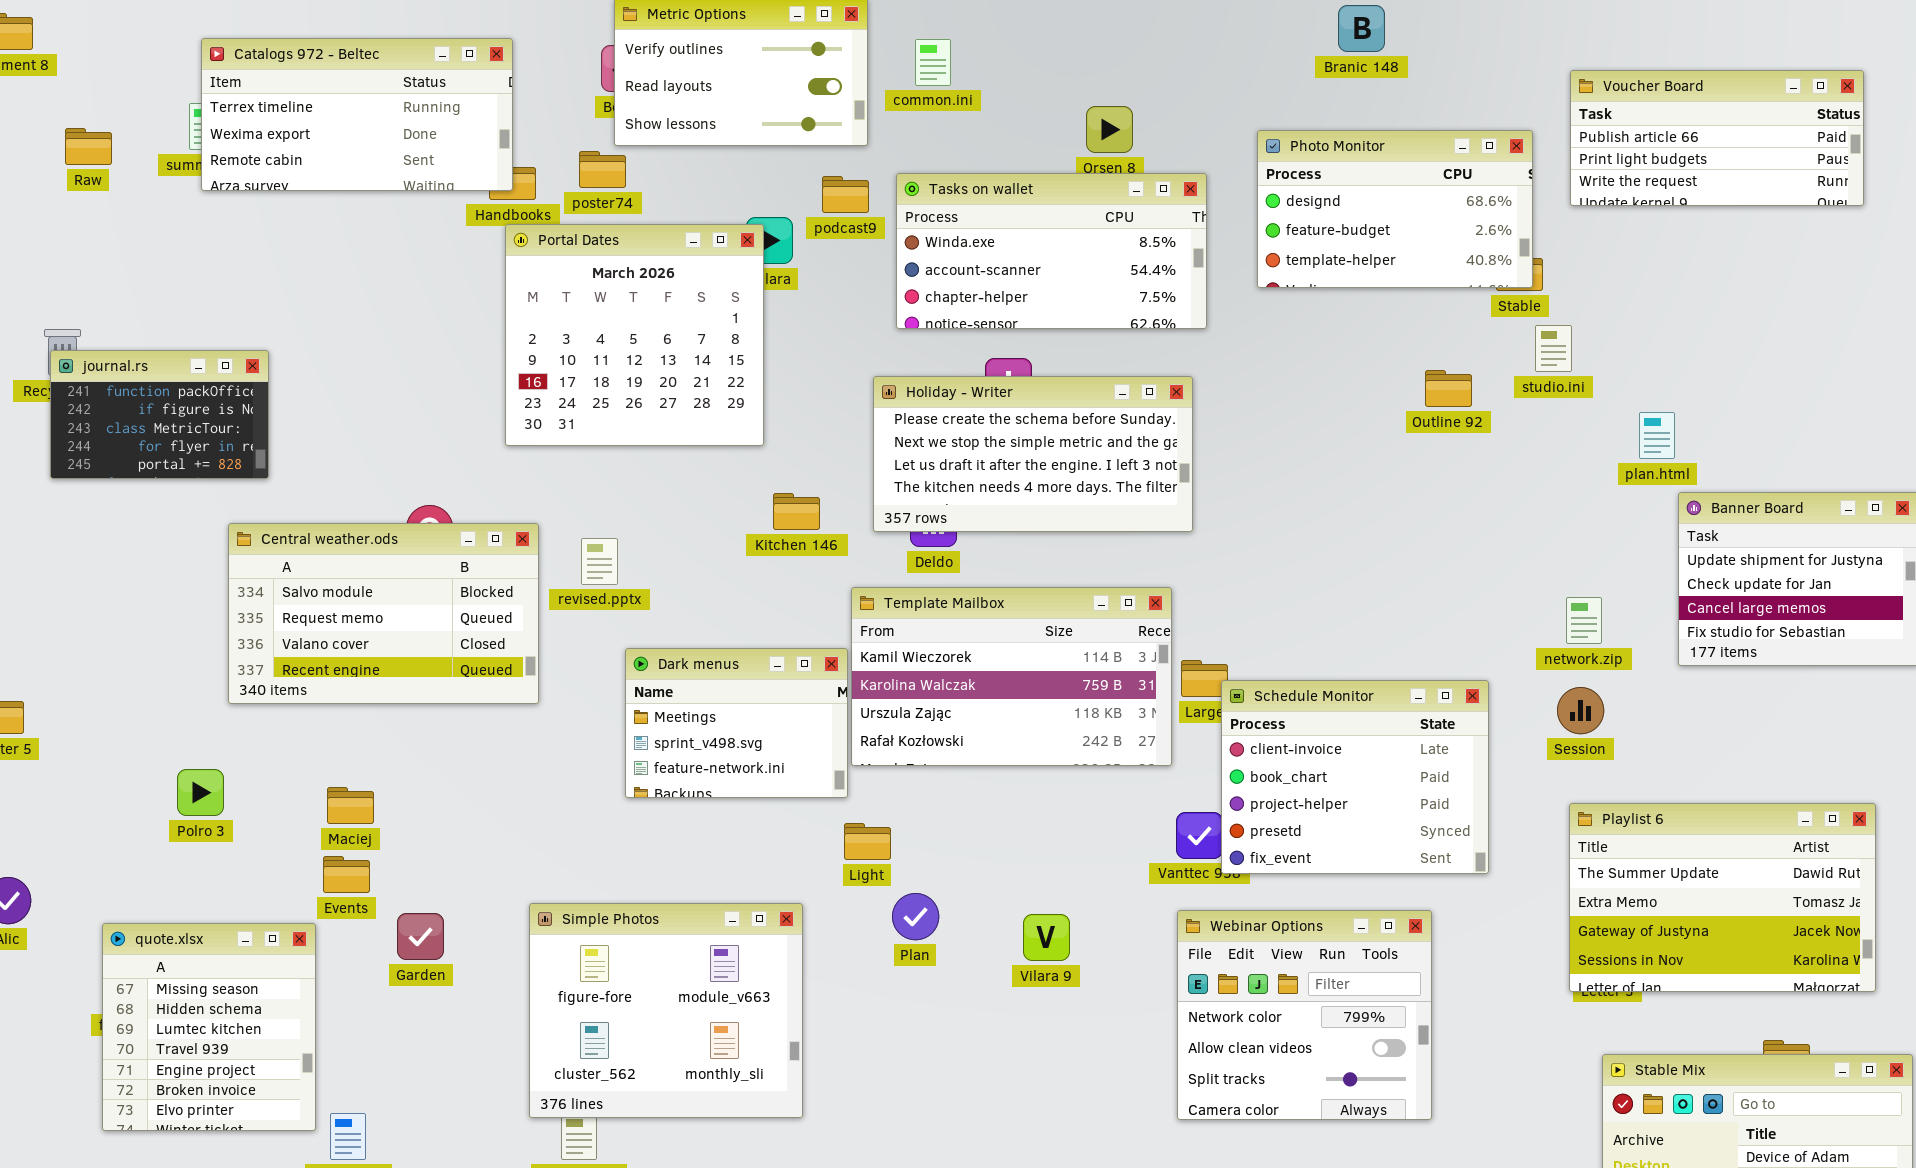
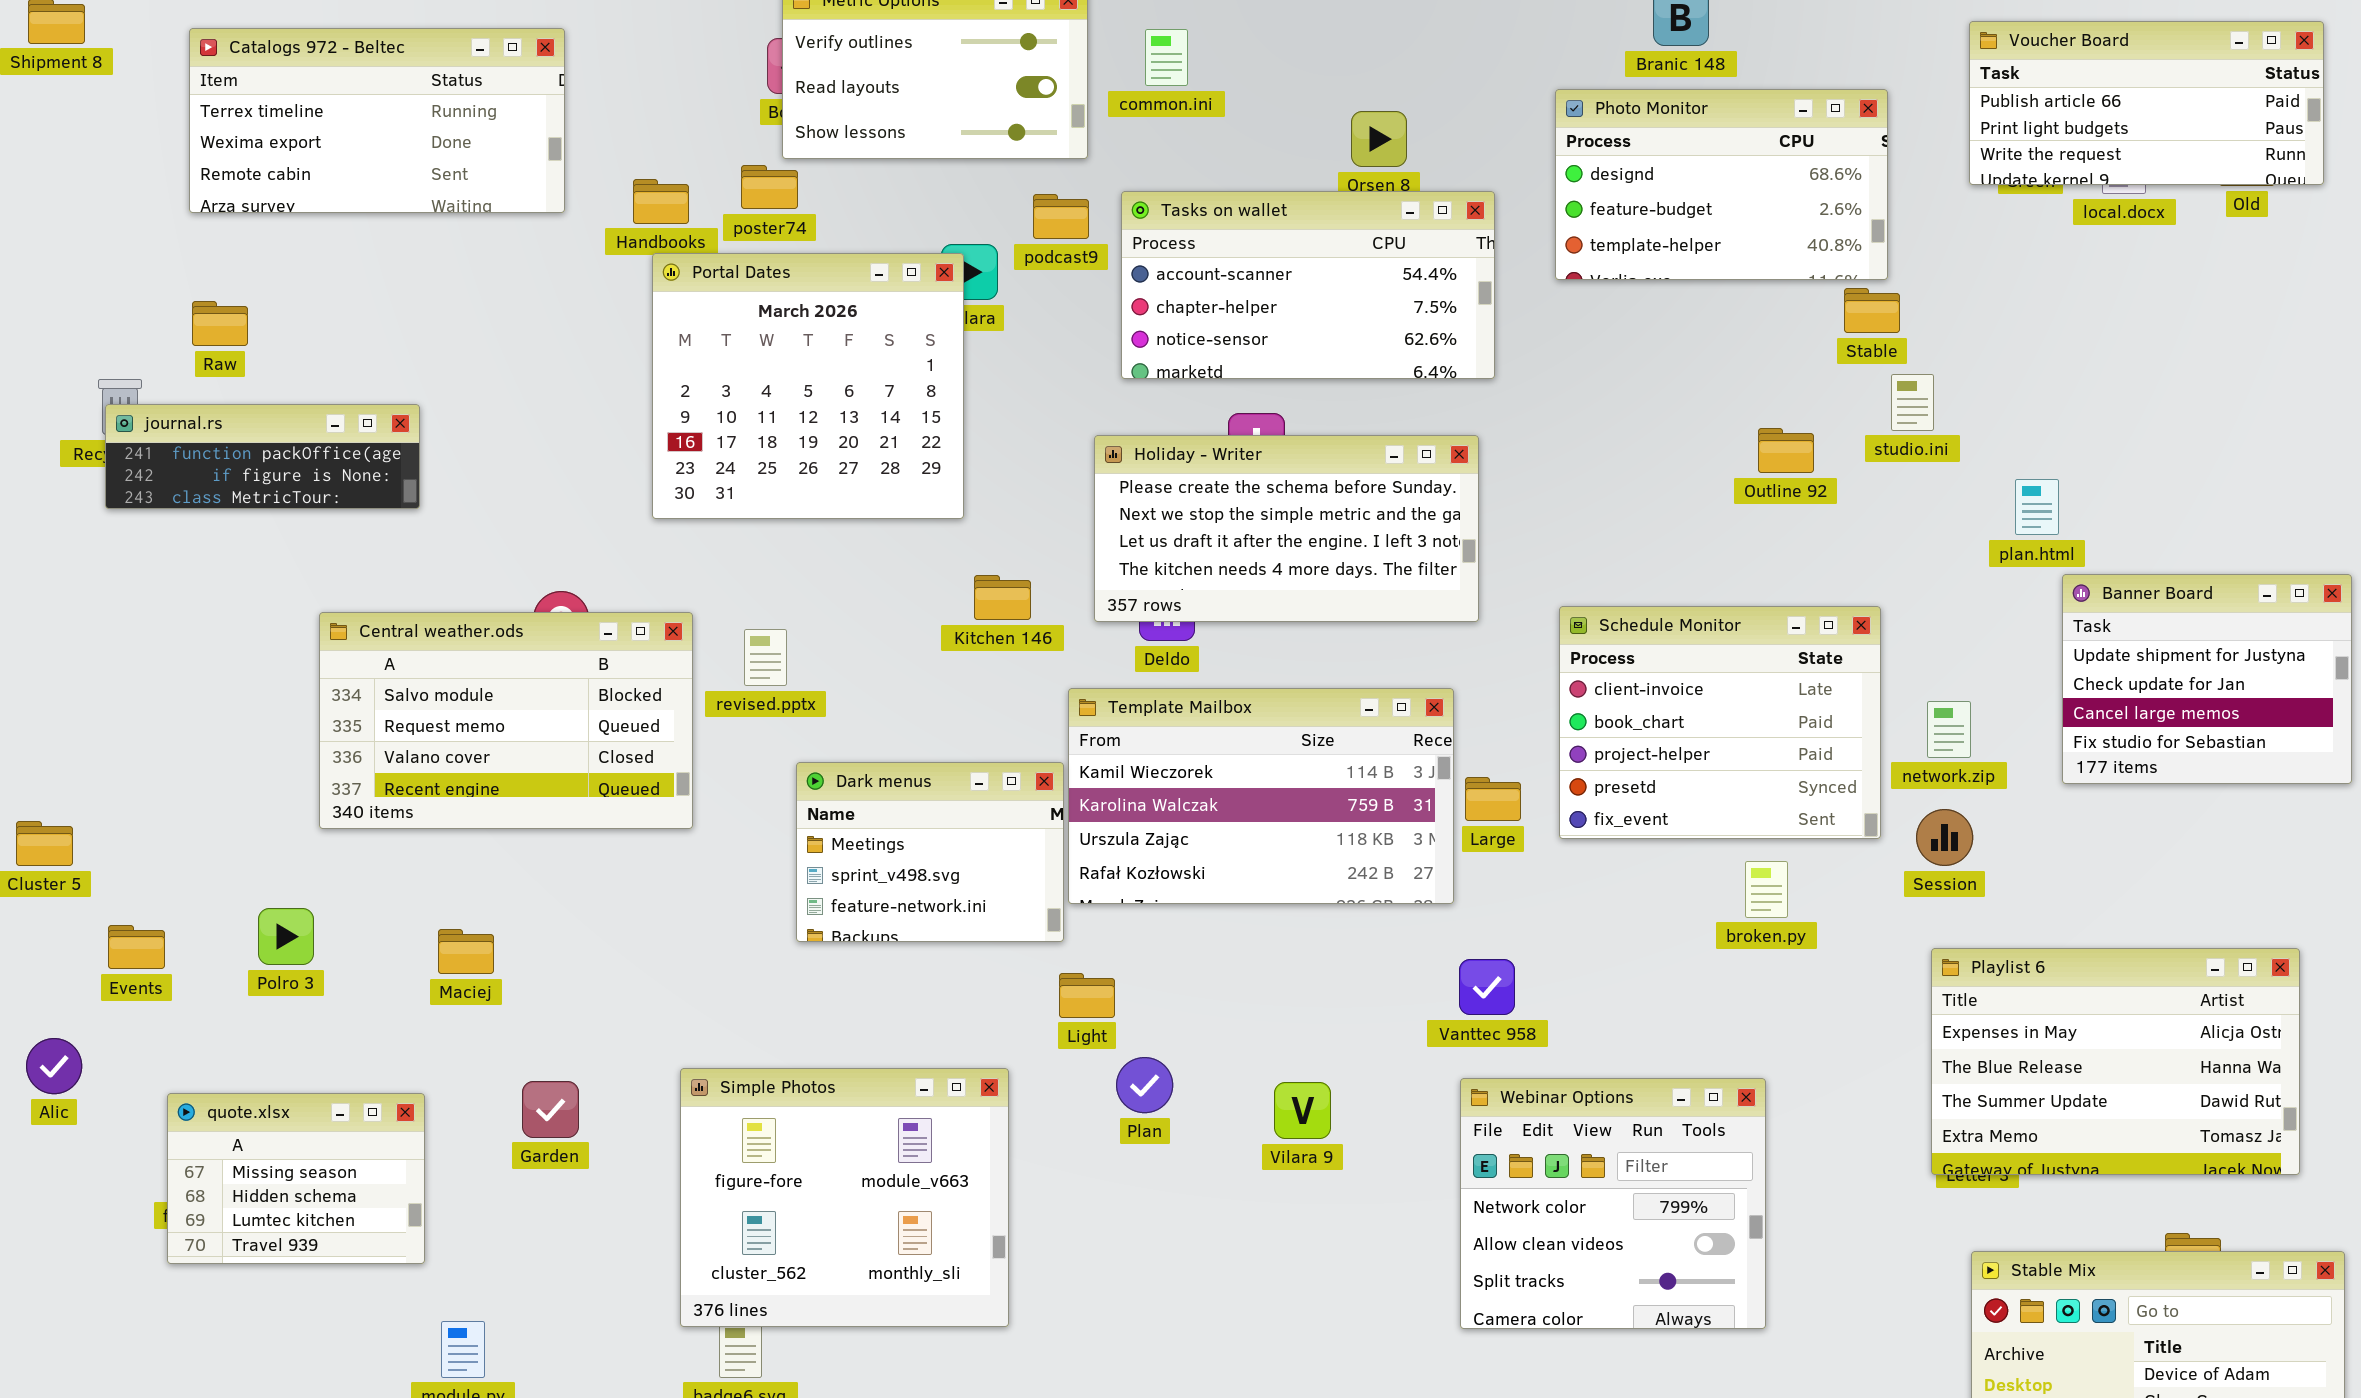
Catalogs 972 - Beltec: [201,38,513,191] -> [189,28,565,213], moved
Voucher Board: [1570,70,1864,206] -> [1969,21,2324,185], moved
Raw: [65,128,112,165] -> [192,301,248,346], moved
Photo Monitor: [1257,130,1533,288] -> [1555,89,1888,280], moved
Tasks on wallet: [896,173,1207,329] -> [1121,191,1495,379], scrolled down 1 row
journal.rs: [50,350,269,479] -> [105,404,420,509], resized
Schedule Monitor: [1221,680,1489,874] -> [1559,606,1881,839], moved
Playlist 6: [1569,803,1876,992] -> [1931,948,2300,1175], scrolled up 2 rows
Events: [323,856,370,893] -> [108,925,165,969], moved
quote.xlsx: [102,923,316,1131] -> [167,1093,425,1264], resized

